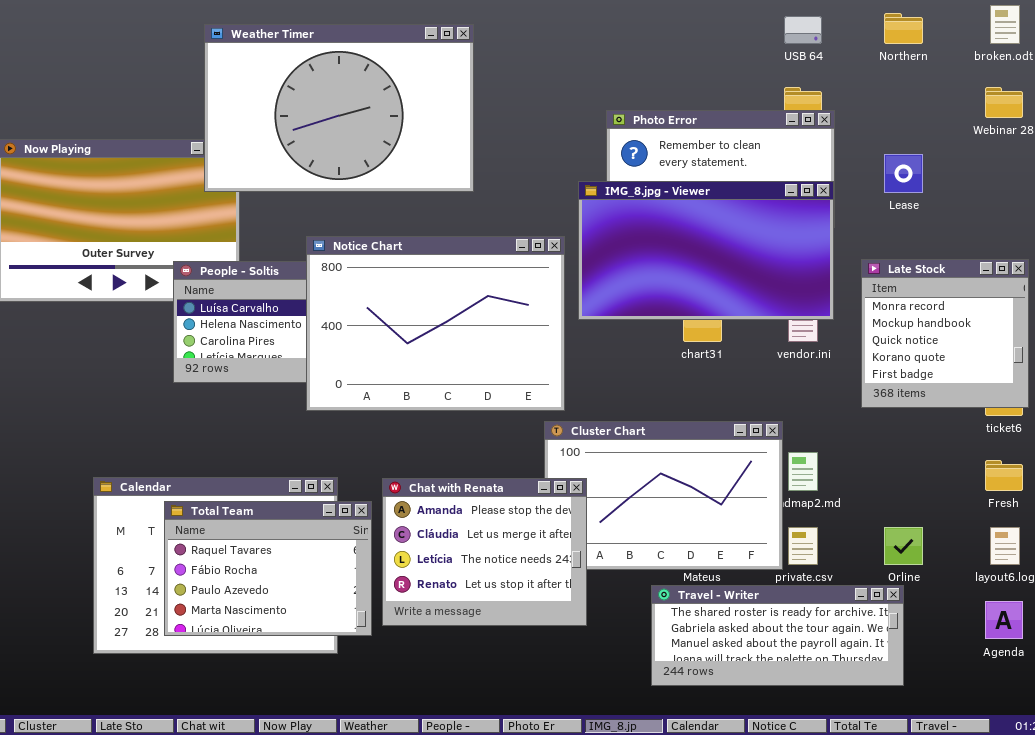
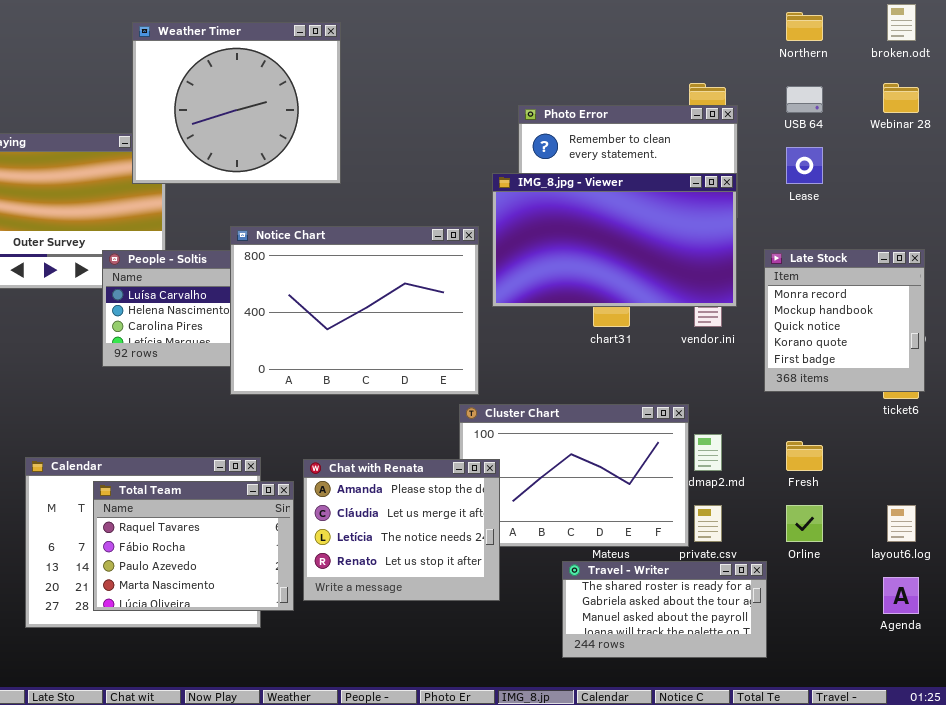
USB 64: [784,16,822,44] -> [786,86,823,113], moved
Weather Timer: [204,24,474,192] -> [132,22,341,184], resized
Fresh: [985,460,1023,491] -> [786,441,823,471], moved
Travel - Writer: [651,585,904,686] -> [562,561,767,658], resized

